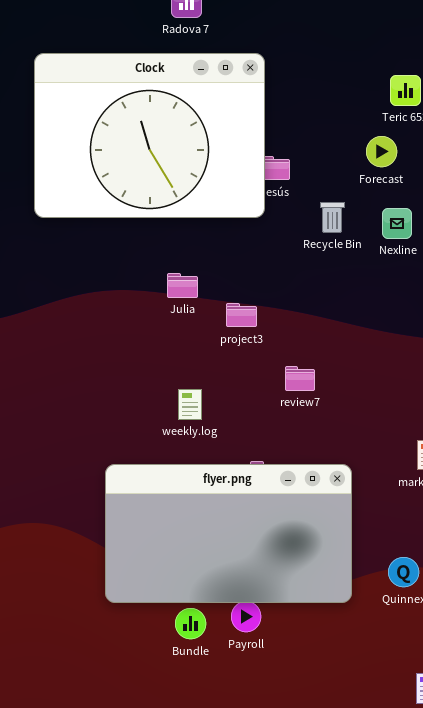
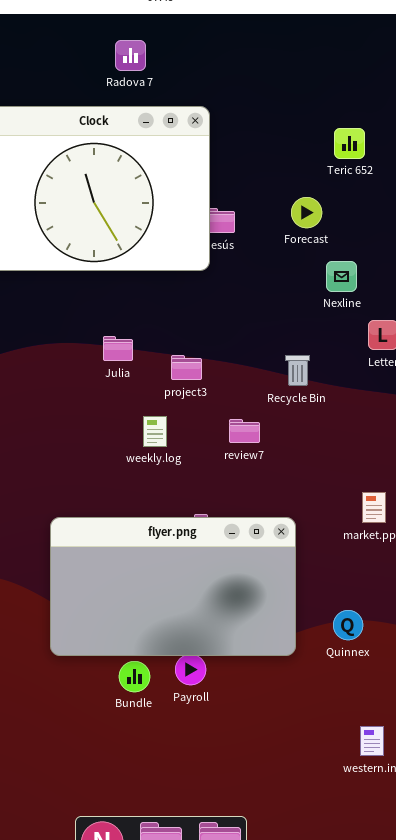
Forecast: [366,136,397,167] -> [291,197,322,228], moved
Recycle Bin: [320,202,345,233] -> [285,355,310,386], moved
Julia: [167,273,198,298] -> [103,336,133,361], moved
weekly.log: [178,389,202,420] -> [143,416,167,447], moved

